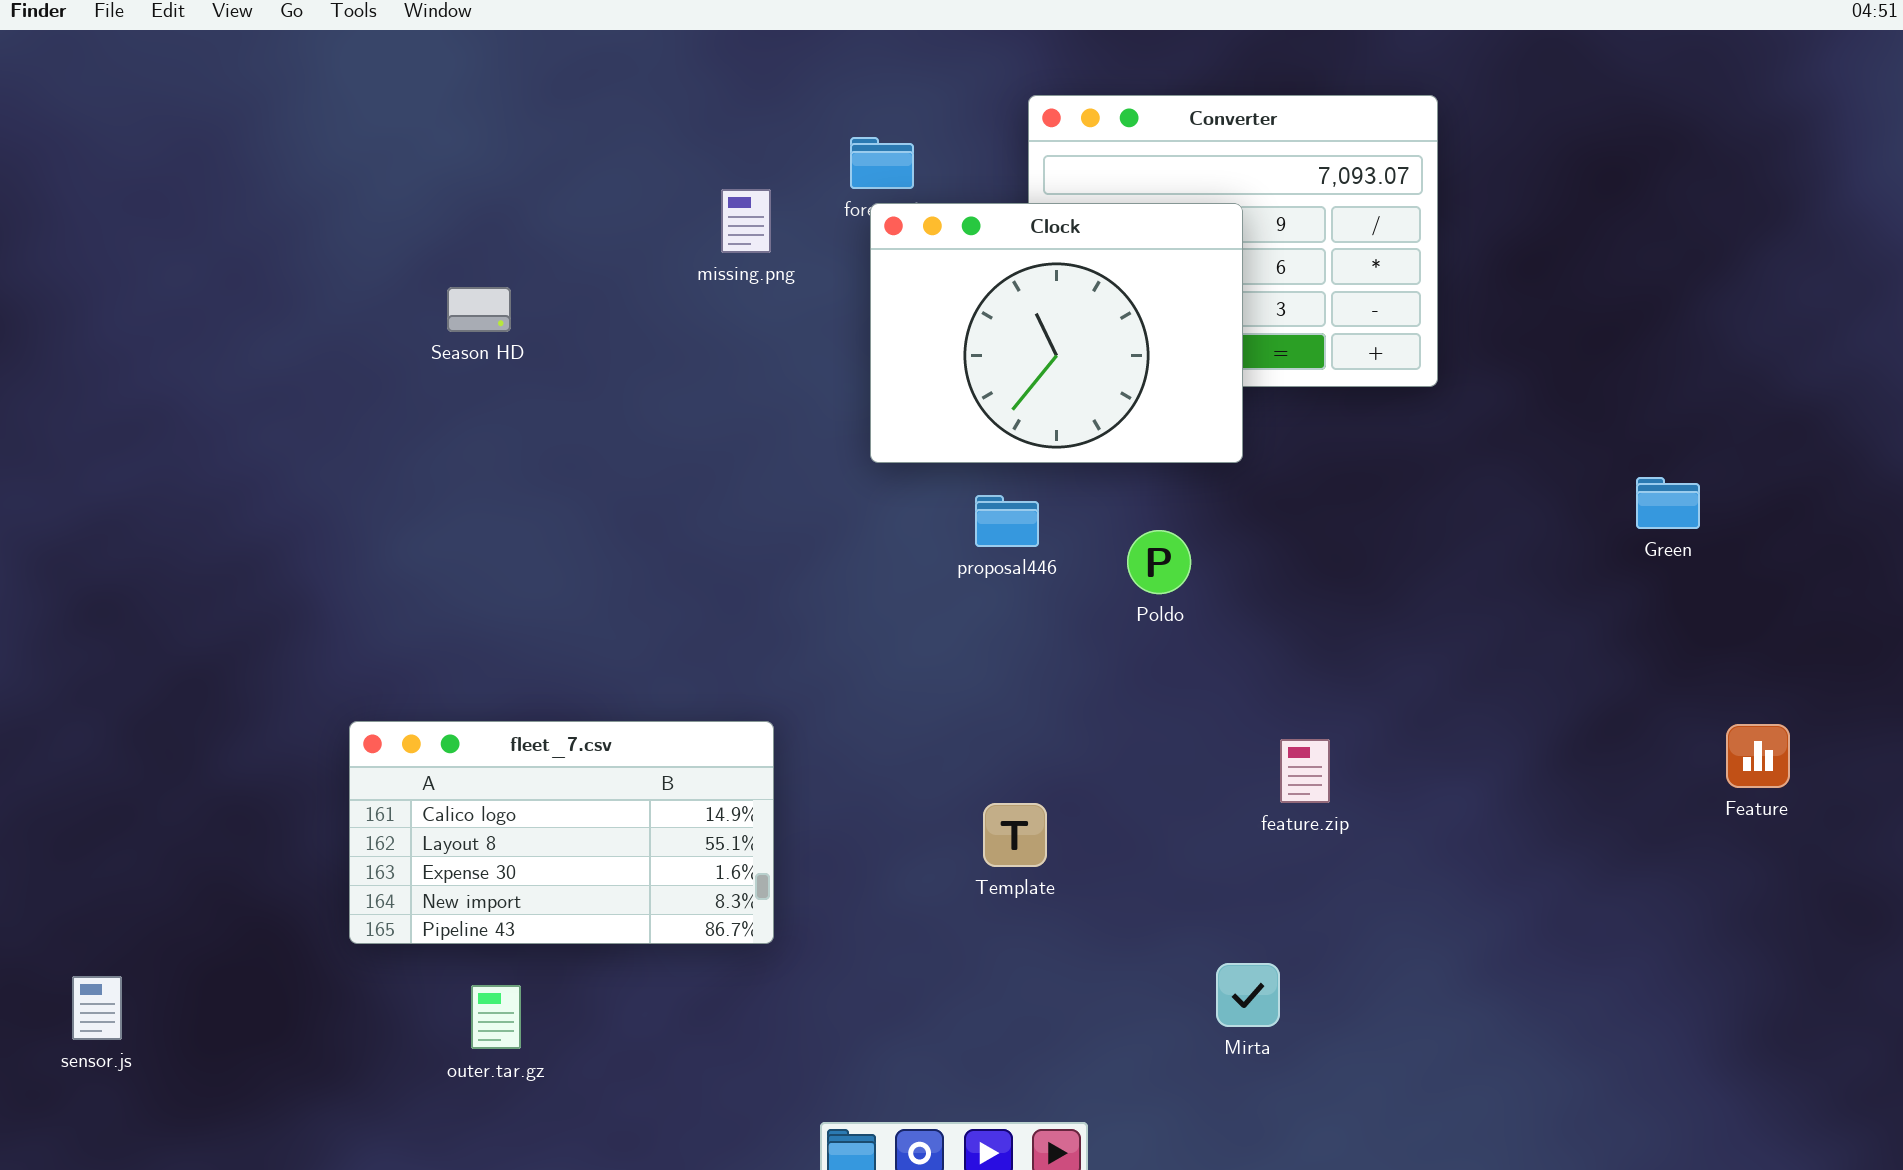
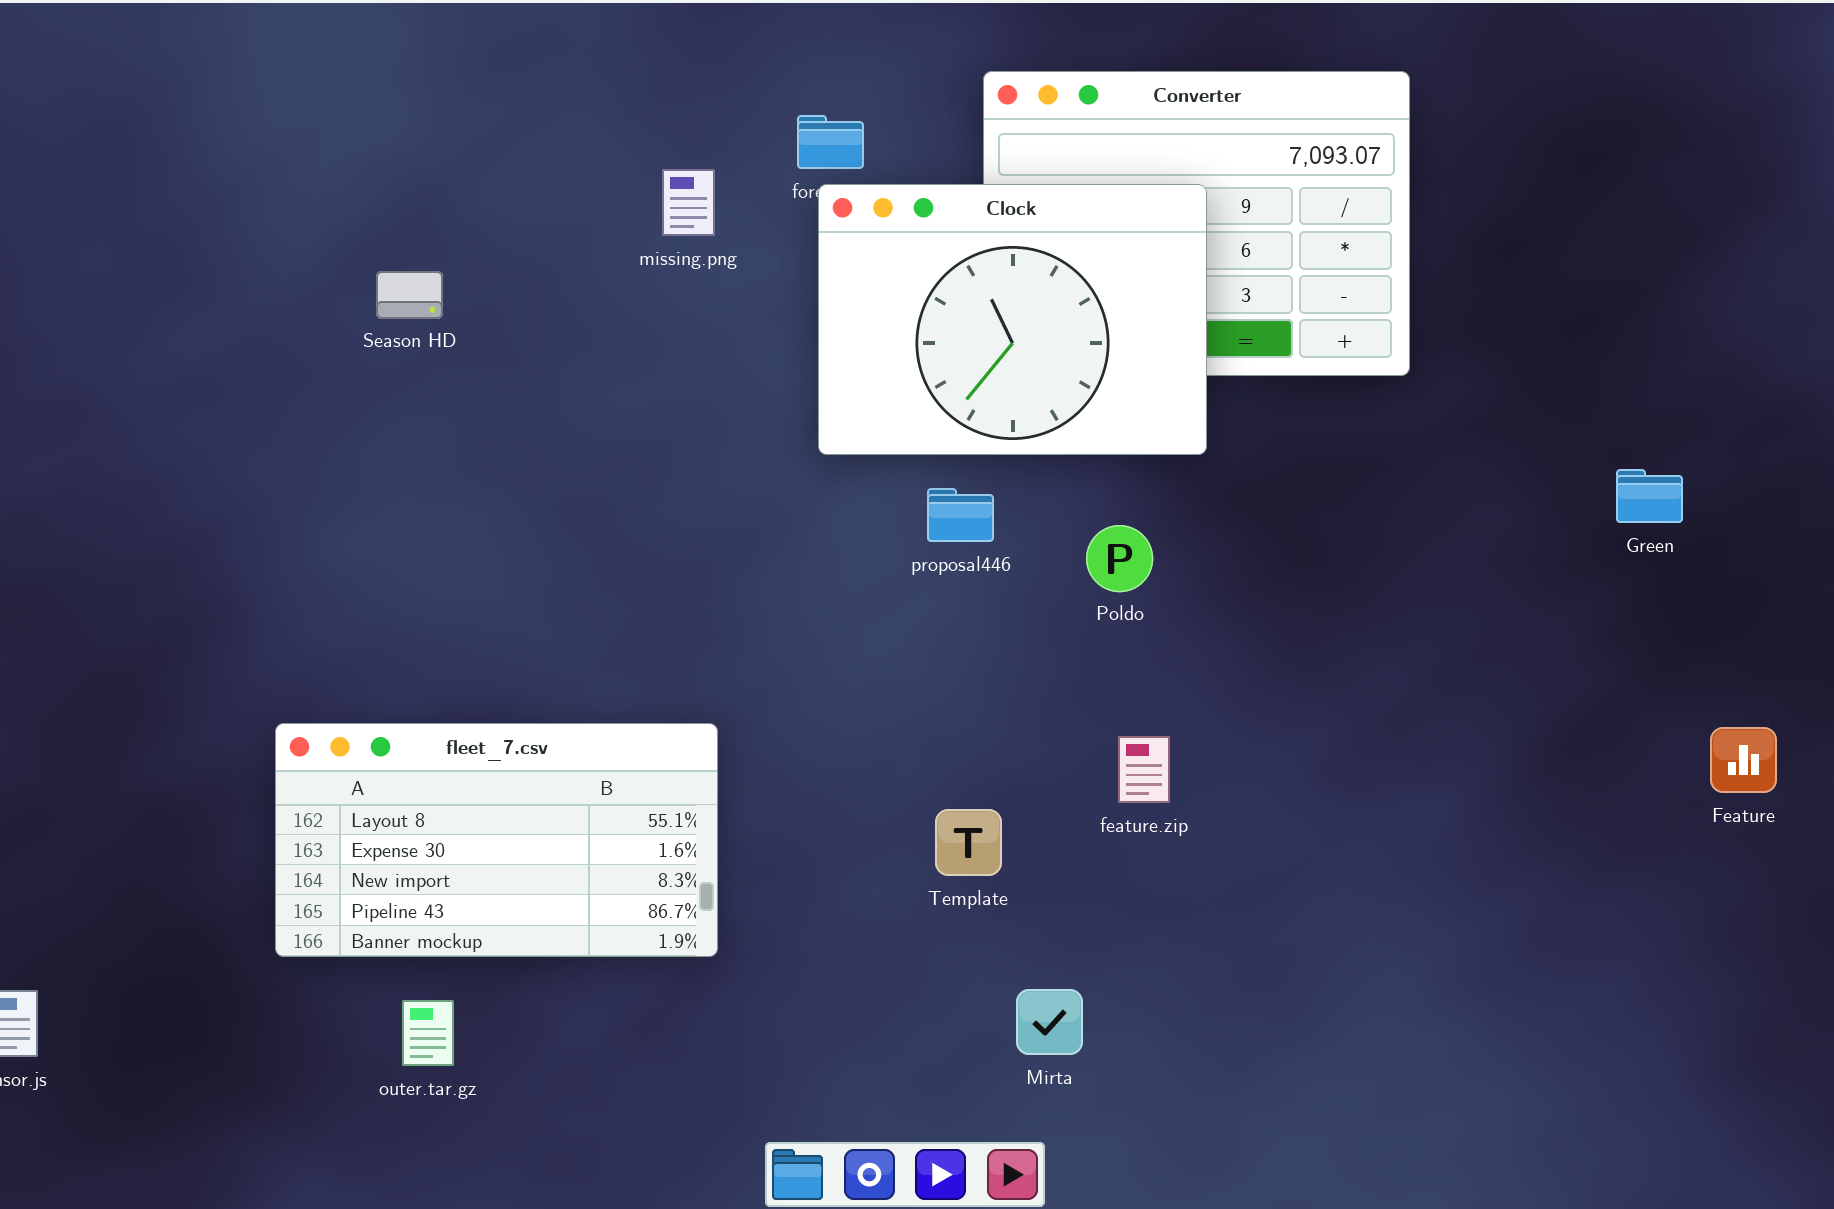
fleet_7.csv: [349,721,774,944] -> [275,723,718,957], scrolled down 1 row
feature.zip: [1280,739,1330,803] -> [1118,736,1170,803], moved
Mirta: [1216,963,1280,1027] -> [1016,989,1083,1055], moved

